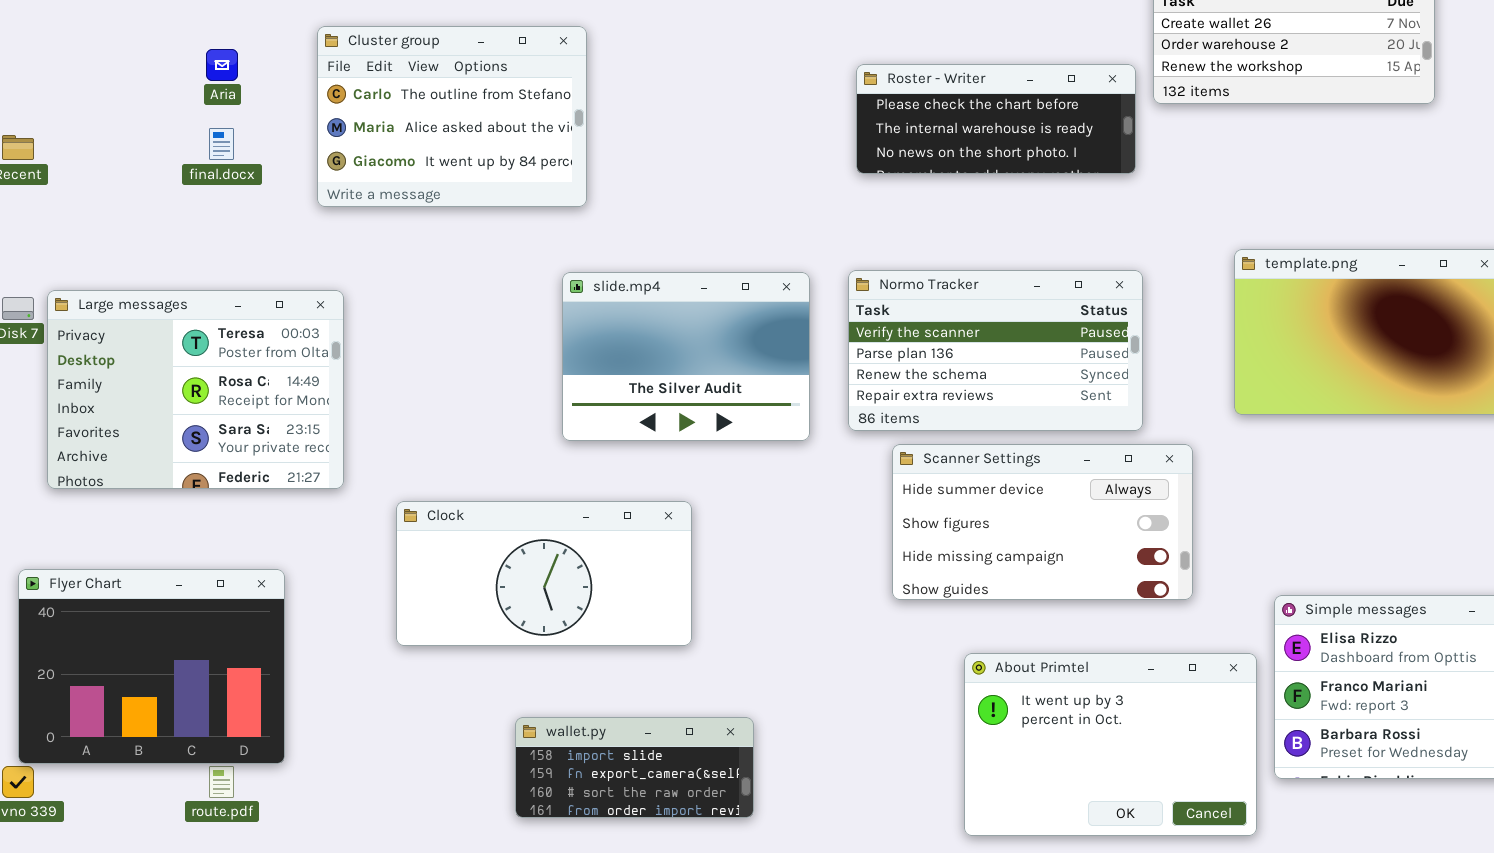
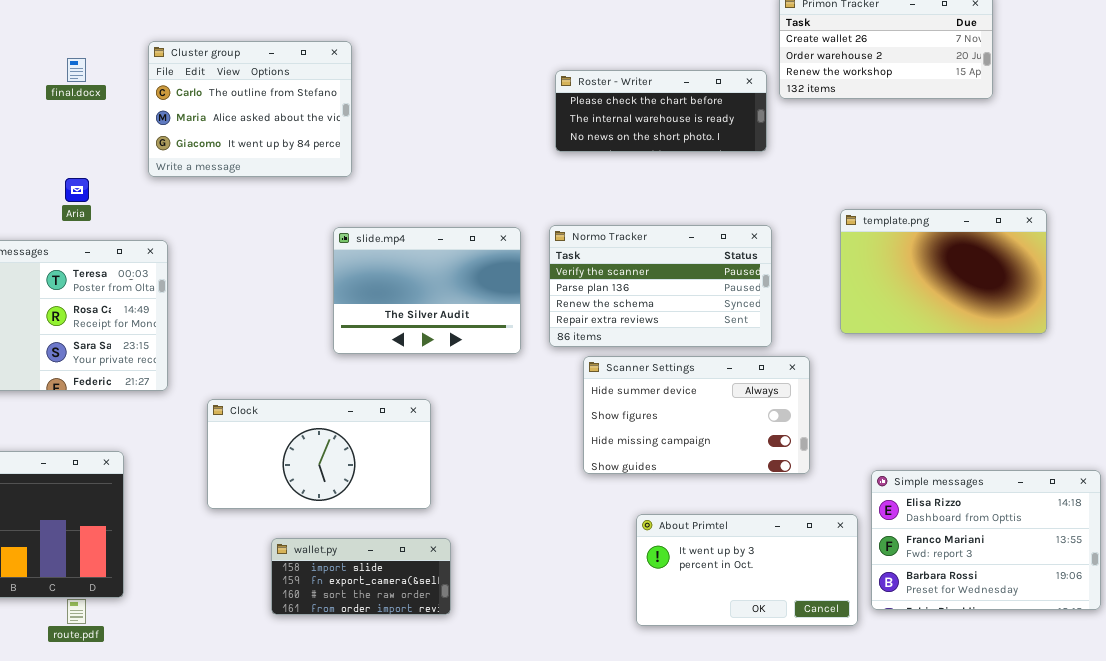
Aria: [206,49,238,81] -> [65,178,89,202], moved
final.docx: [209,128,234,160] -> [67,58,86,82], moved
About Primtel: [964,653,1257,836] -> [636,514,858,626], resized
wallet.py: [515,717,754,818] -> [271,538,451,615], moved

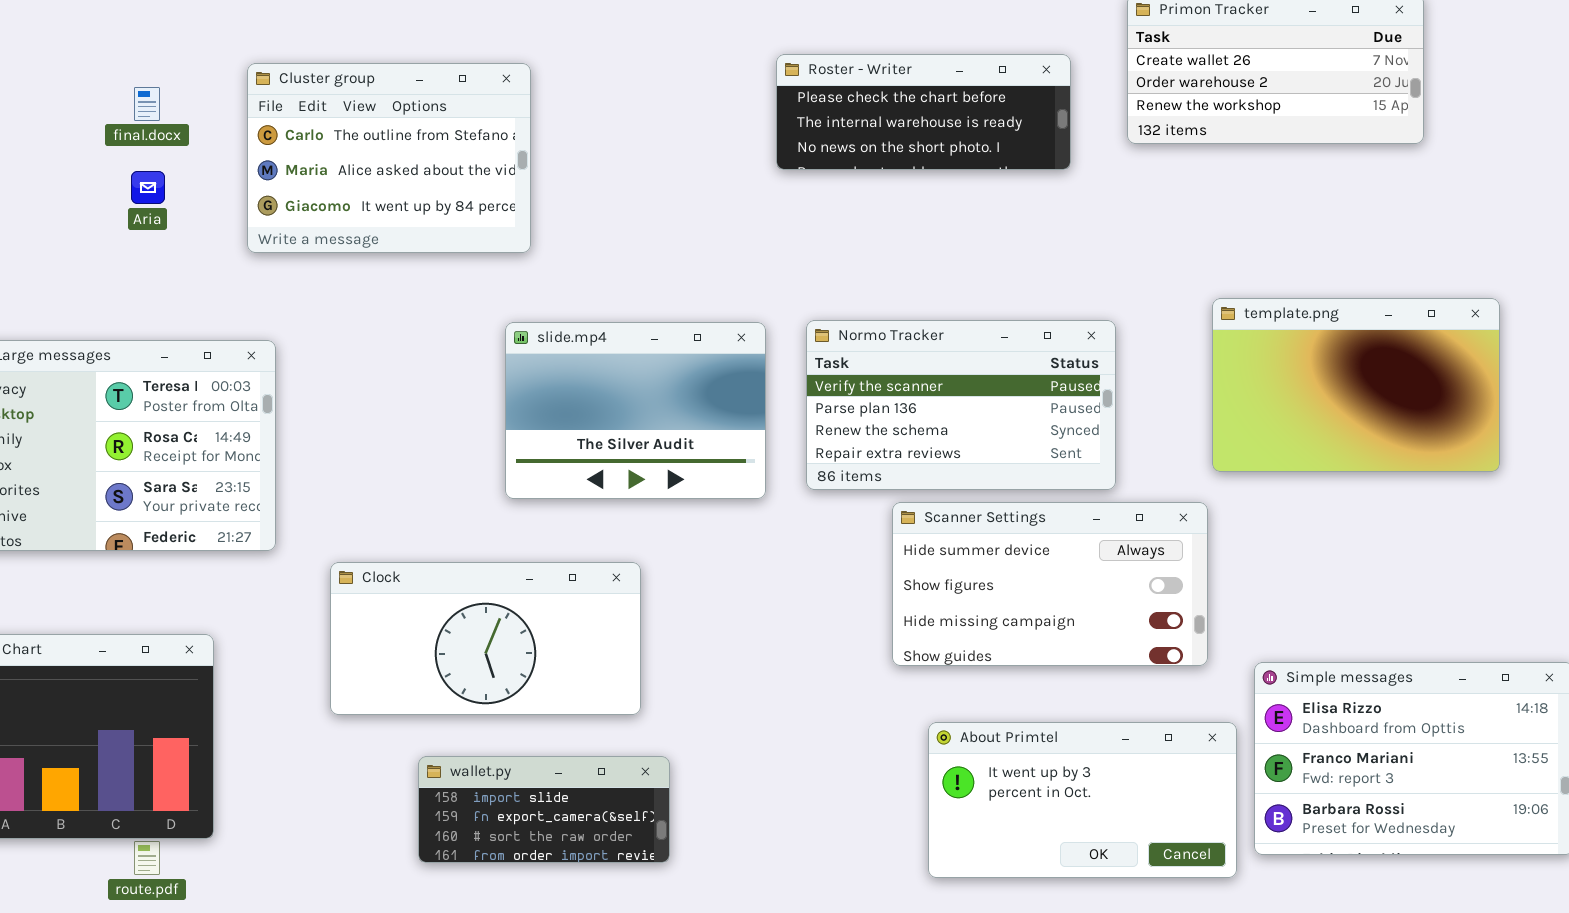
Roster - Writer: [555,70,767,152] -> [776,54,1071,170], moved
Aria: [65,178,89,202] -> [131,171,165,204], moved
Scanner Settings: [583,356,810,474] -> [892,502,1208,666], moved

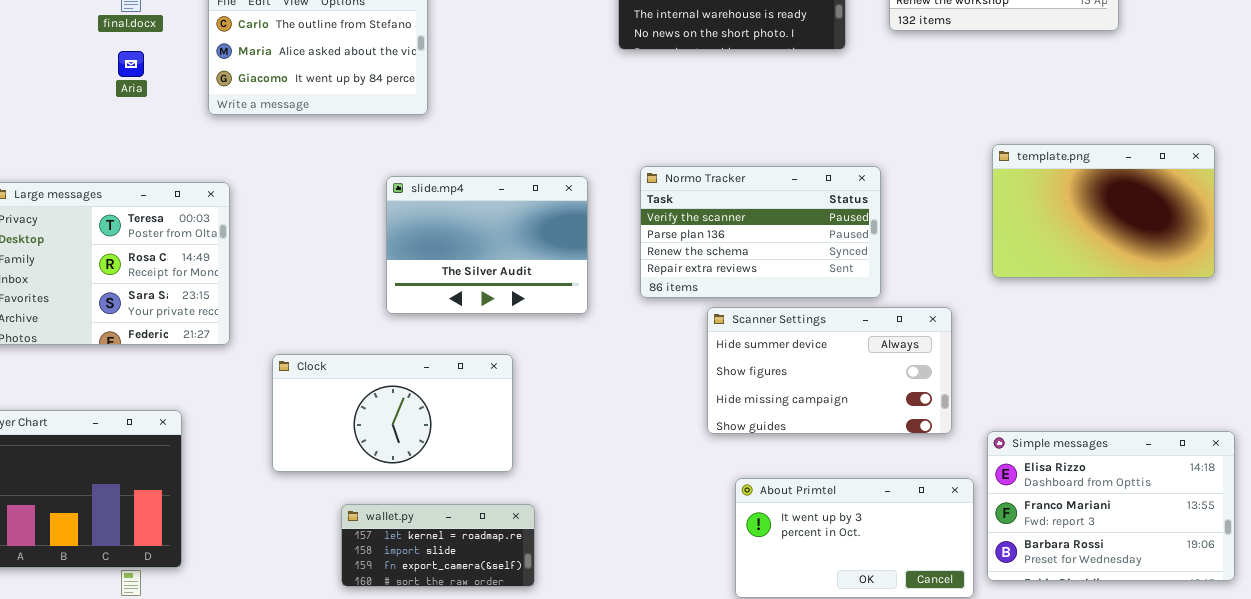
template.png: [1212,298,1500,472] -> [992,144,1215,278], moved
slide.mp4: [505,322,766,499] -> [386,176,588,314], moved
wallet.py: [418,756,670,863] -> [341,504,535,587], scrolled up 1 row

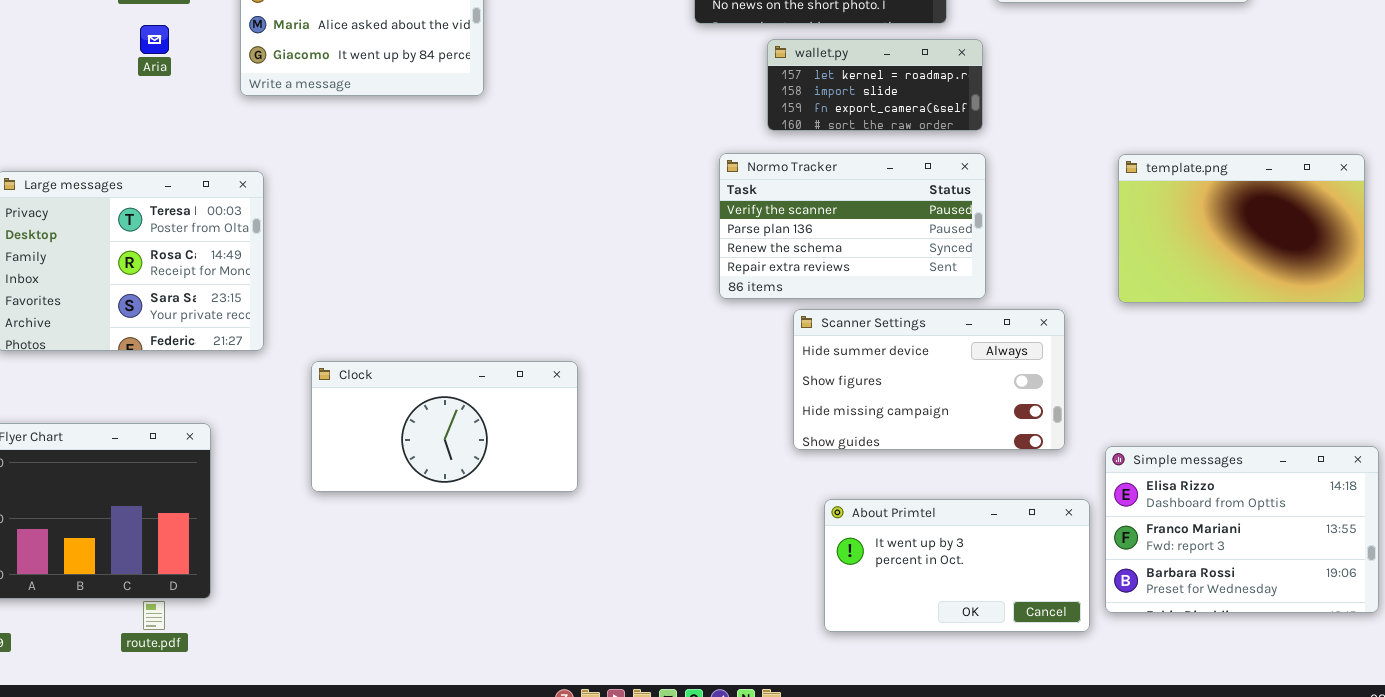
template.png: [992,144,1215,278] -> [1118,154,1365,303], moved
slide.mp4: [386,176,588,314] -> none, closed
wallet.py: [341,504,535,587] -> [767,39,983,131], moved

